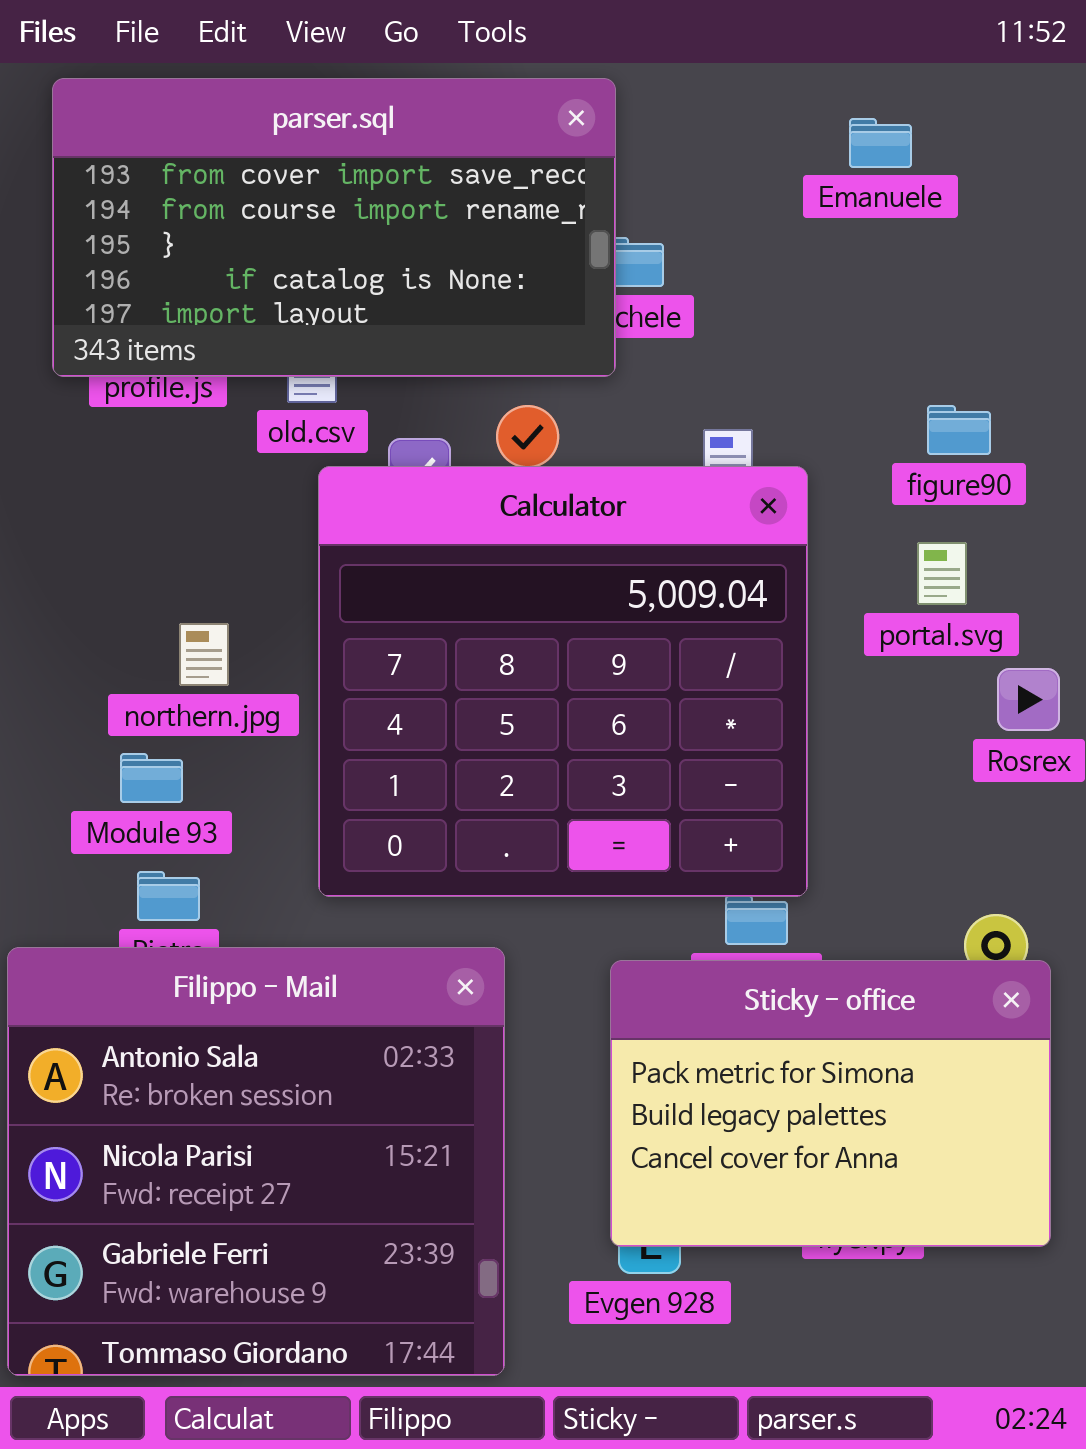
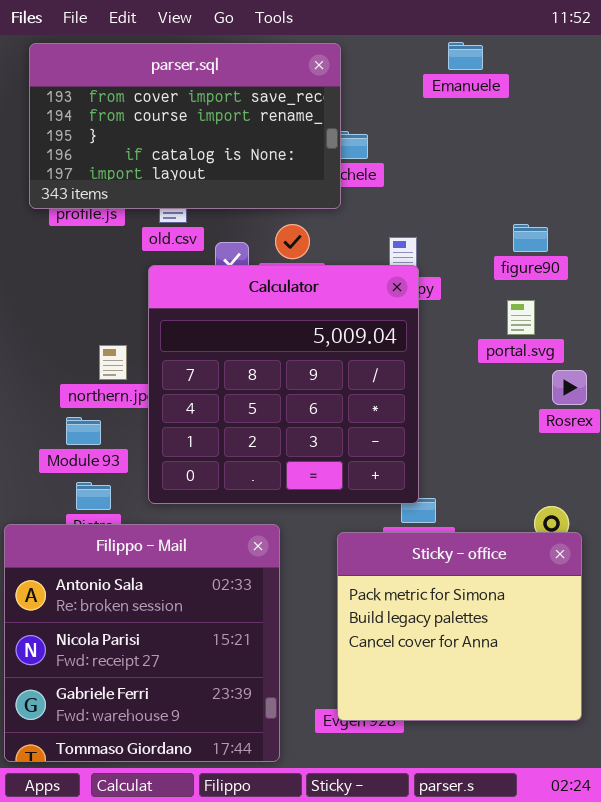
Emanuele: [849,118,912,168] -> [448,42,483,70], moved
Calculator: [318,466,808,897] -> [148,265,419,504], moved
Sticky - office: [610,960,1051,1247] -> [337,532,582,721], resized

